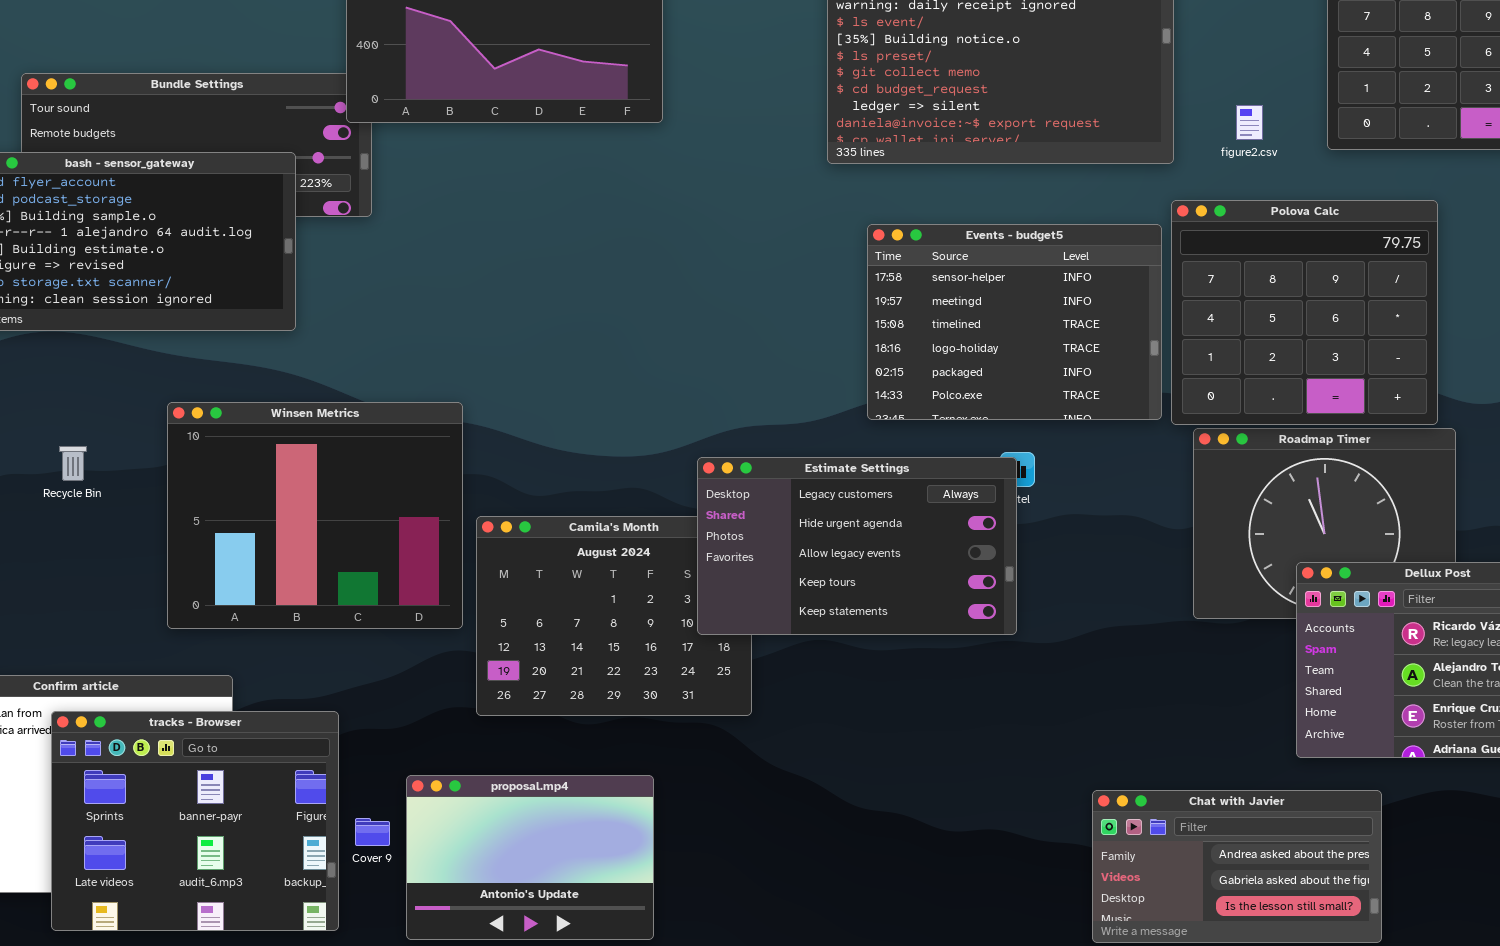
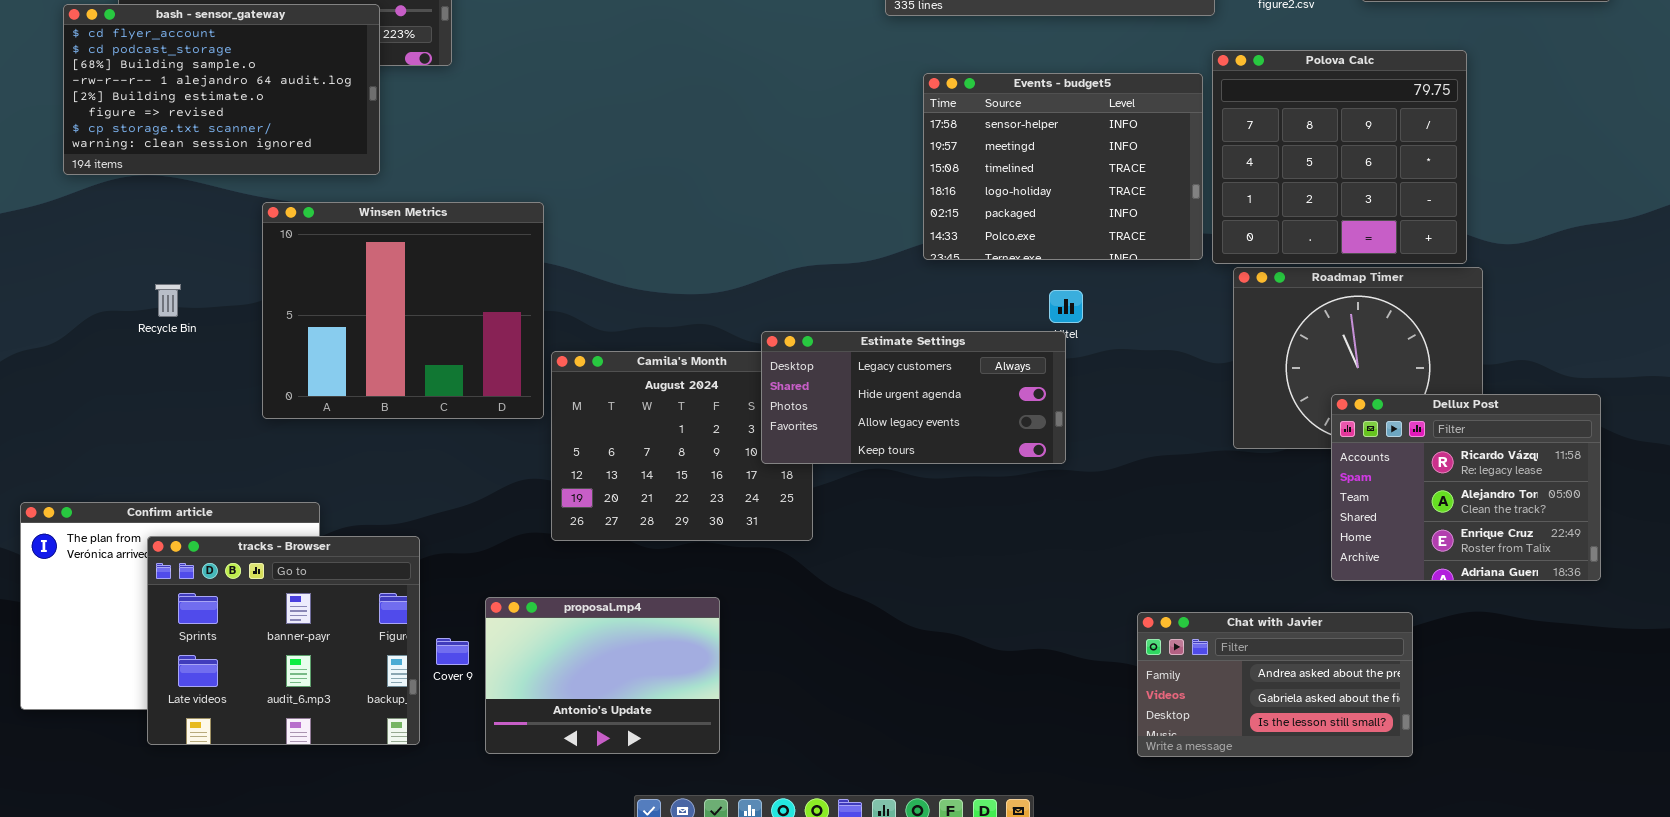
Winsen Metrics: [167,402,463,629] -> [262,202,544,419], moved
Estimate Settings: [697,457,1017,635] -> [761,331,1066,464], resized

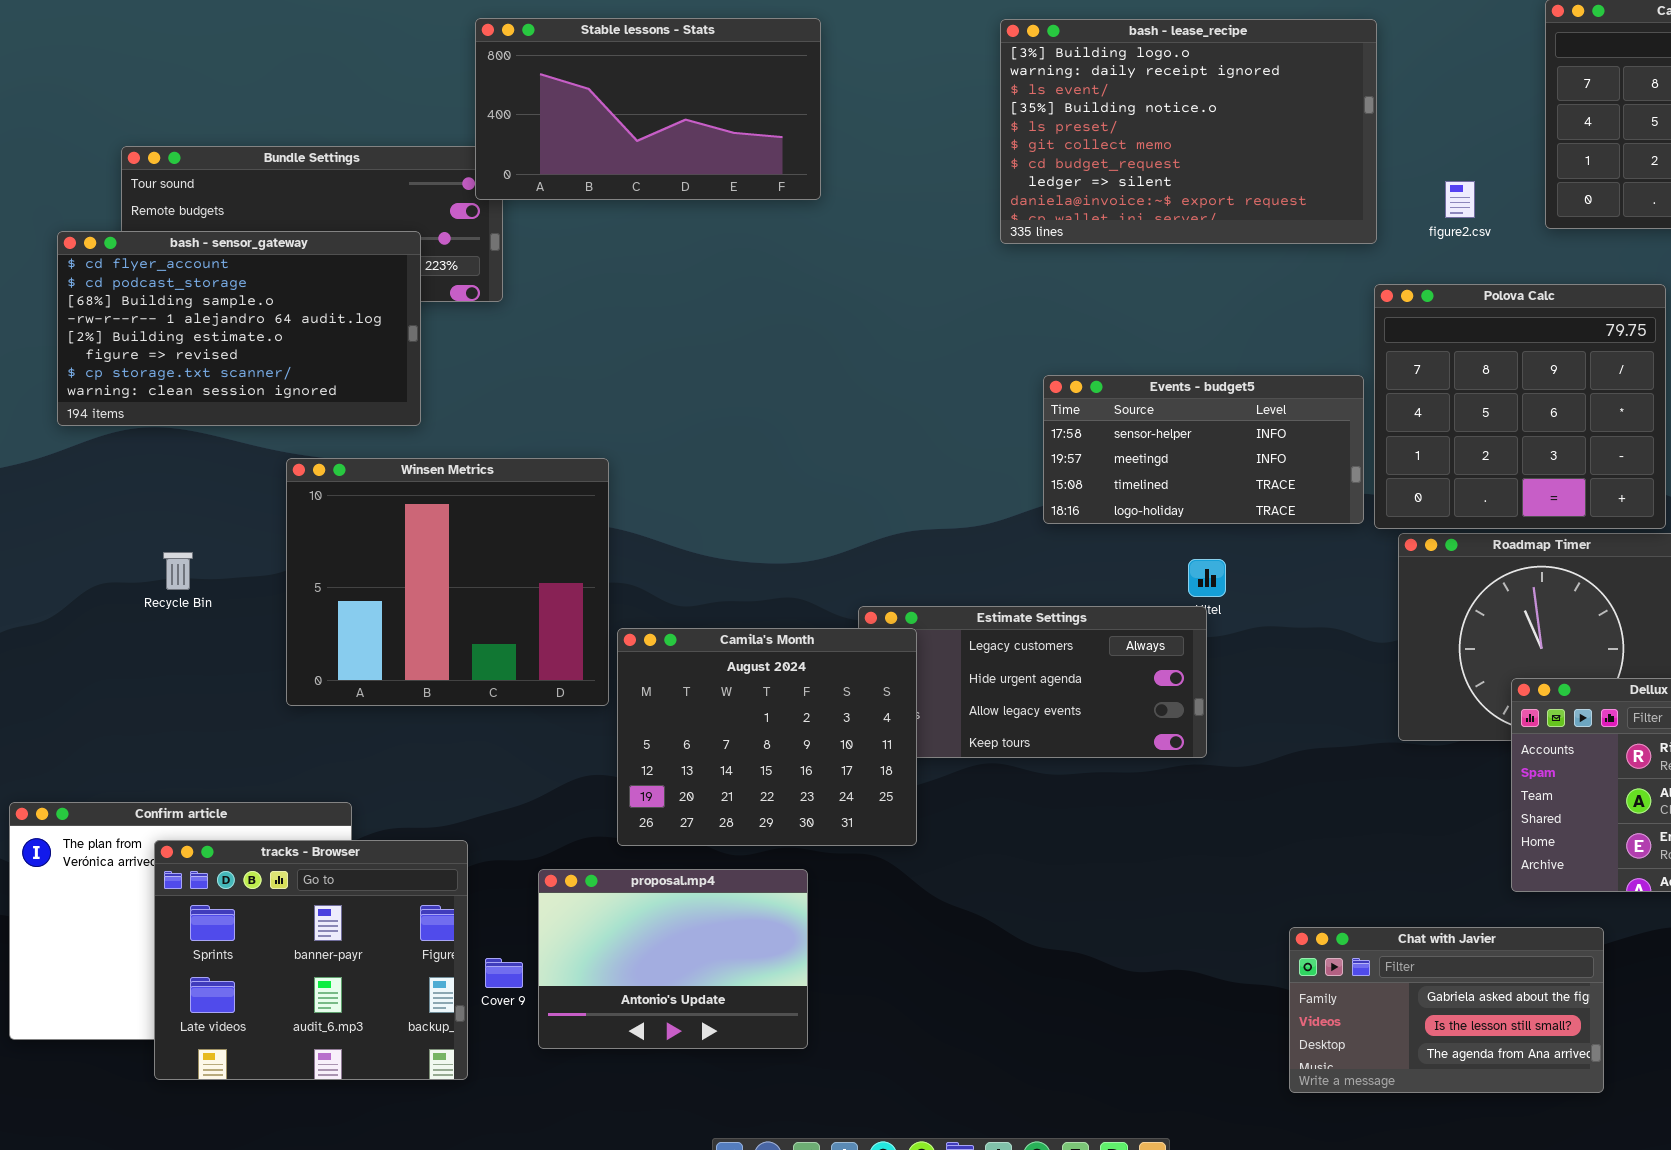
Events - budget5: [923,73,1203,260] -> [1043,375,1364,524], resized
Camila's Month: [551,351,813,541] -> [617,628,917,846], raised
proposal.mp4: [485,597,720,754] -> [538,869,808,1049], moved
Chat with Javier: [1137,612,1413,757] -> [1289,927,1604,1093], scrolled down 1 row

